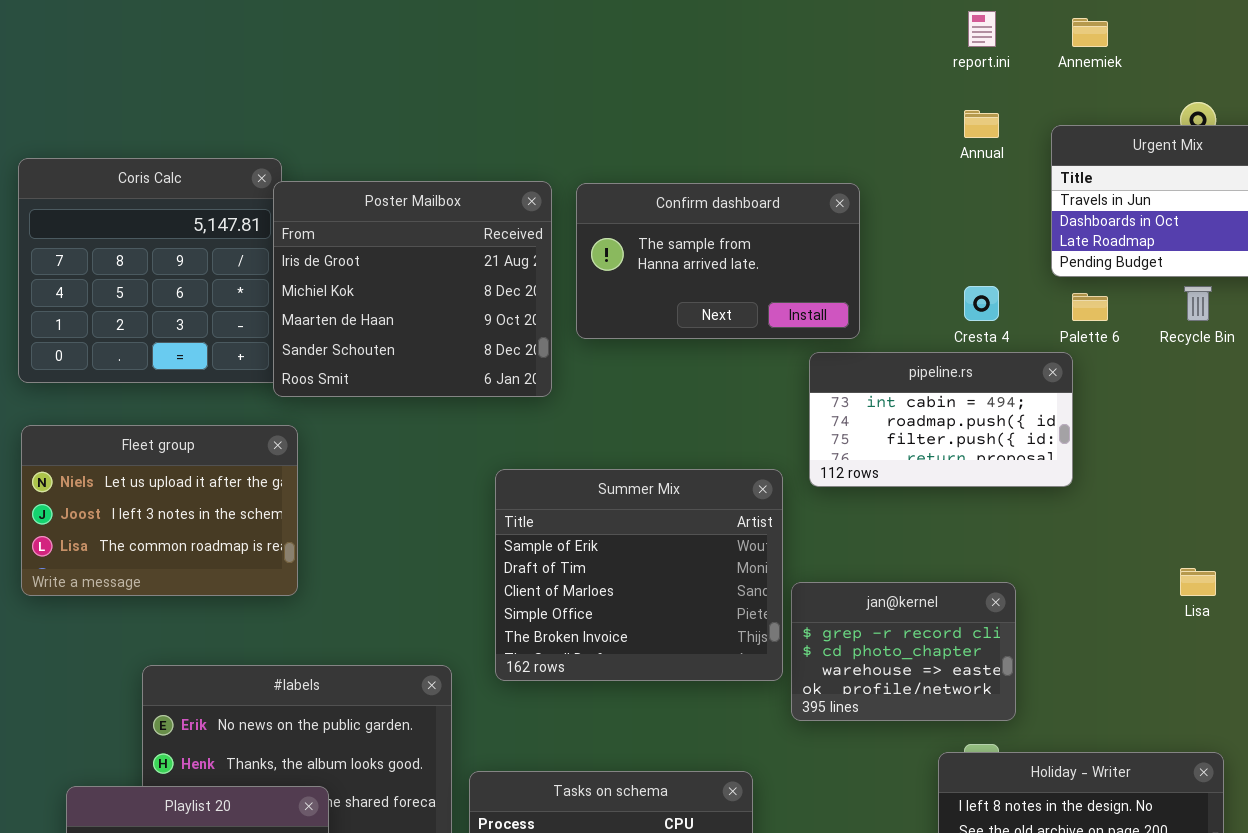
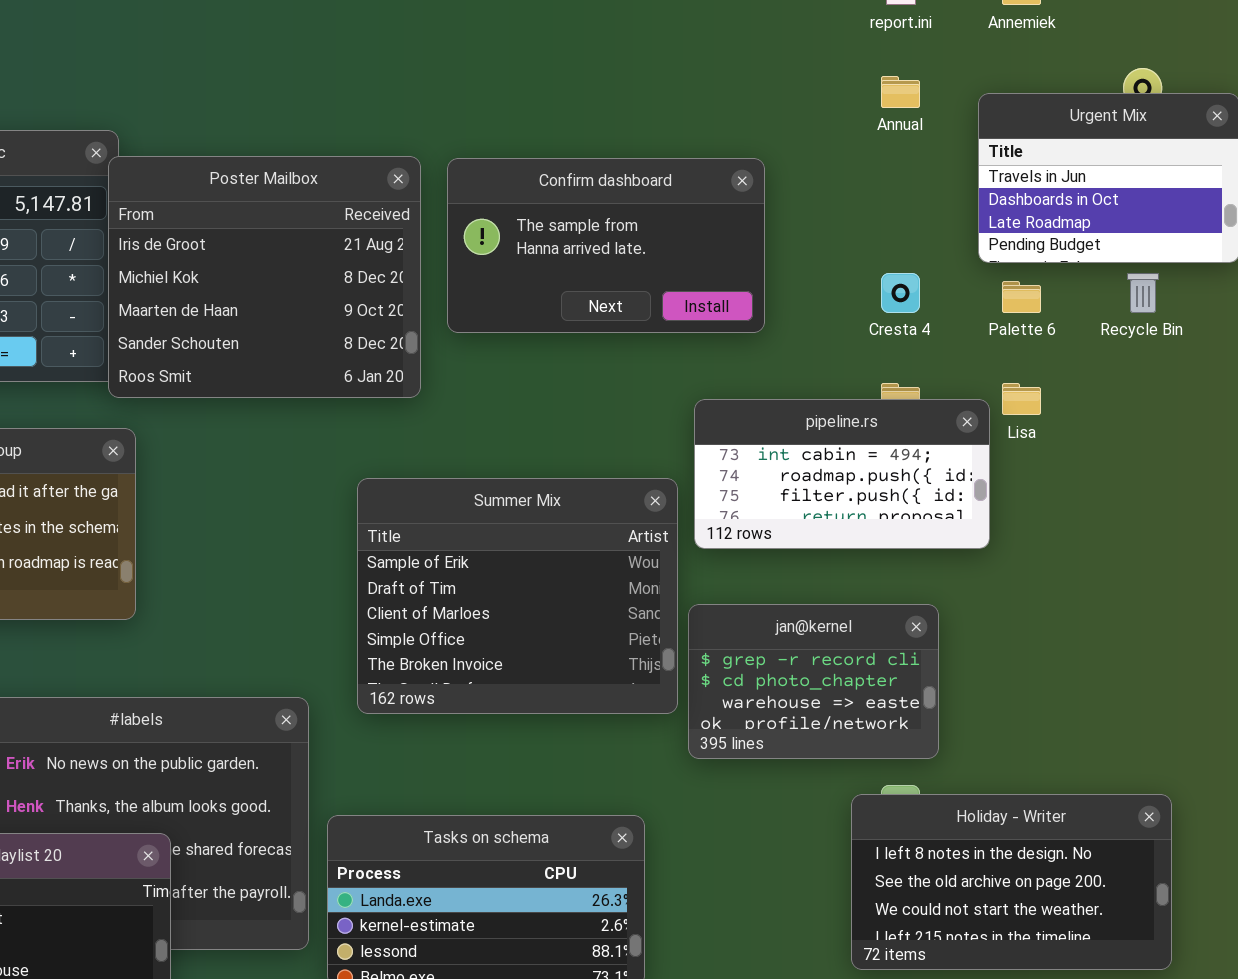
pipeline.rs: [809,352,1073,487] -> [694,399,990,549], moved
Lisa: [1180,568,1216,596] -> [1002,383,1041,415], moved

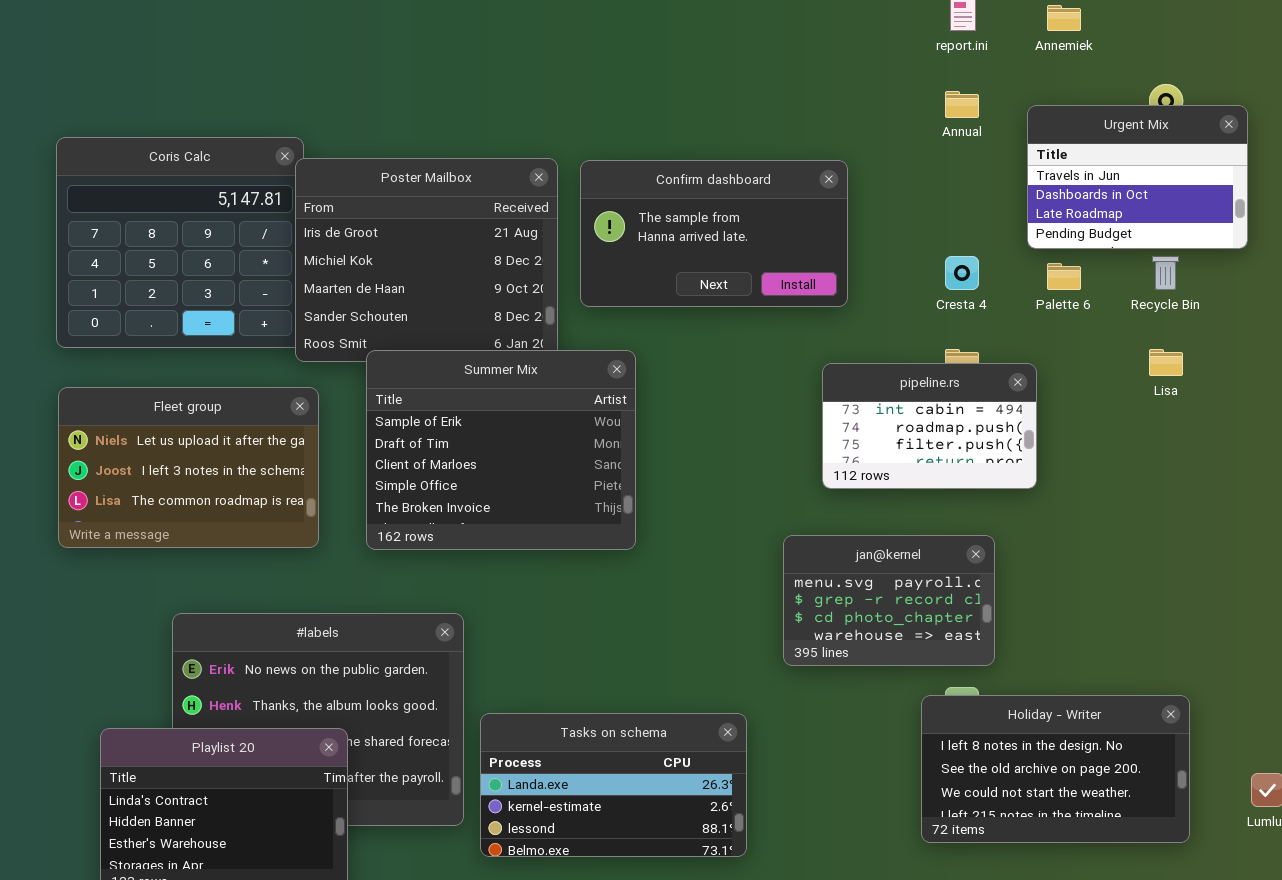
Lisa: [1002,383,1041,415] -> [1149,349,1183,376], moved
pipeline.rs: [694,399,990,549] -> [822,363,1037,489], resized
Summer Mix: [357,478,678,714] -> [366,350,636,550], moved
jan@kernel: [688,604,939,759] -> [783,535,995,666], scrolled up 1 row

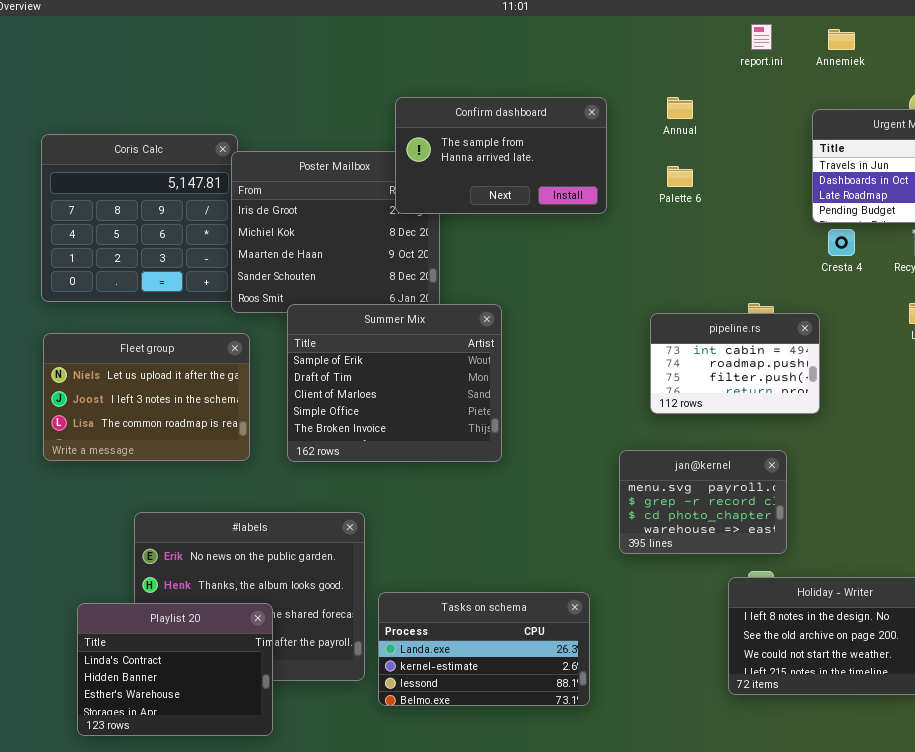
Annual: [945,91,979,118] -> [667,97,693,119], moved
Confirm dashboard: [580,160,848,307] -> [395,97,607,214], moved
Cresta 4: [945,256,979,290] -> [828,229,855,256], moved
Palette 6: [1047,263,1081,290] -> [667,166,693,187], moved

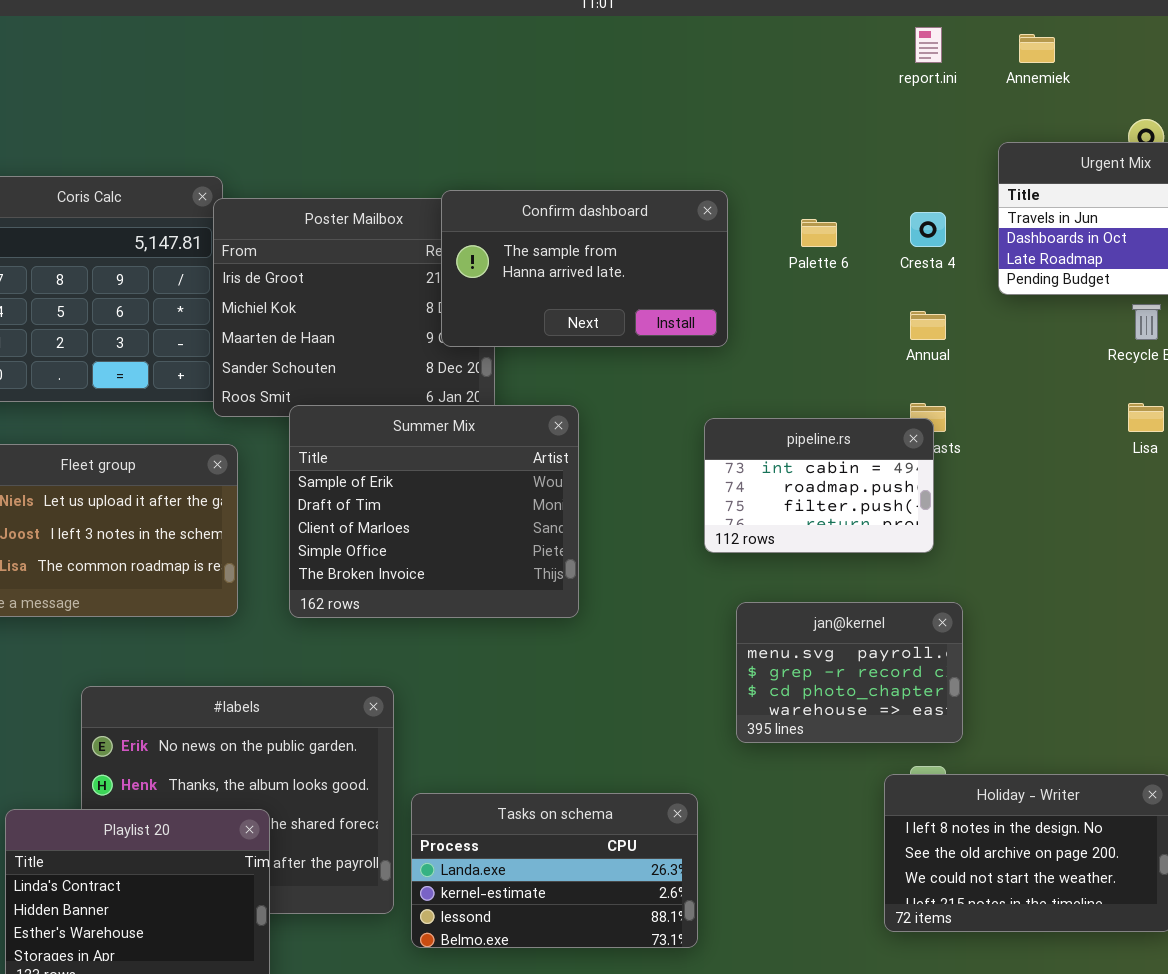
Confirm dashboard: [395,97,607,214] -> [441,190,728,347], moved
Annual: [667,97,693,119] -> [910,311,946,340], moved
Cresta 4: [828,229,855,256] -> [910,212,946,247], moved
pipeline.rs: [650,313,820,414] -> [704,418,934,553], moved

